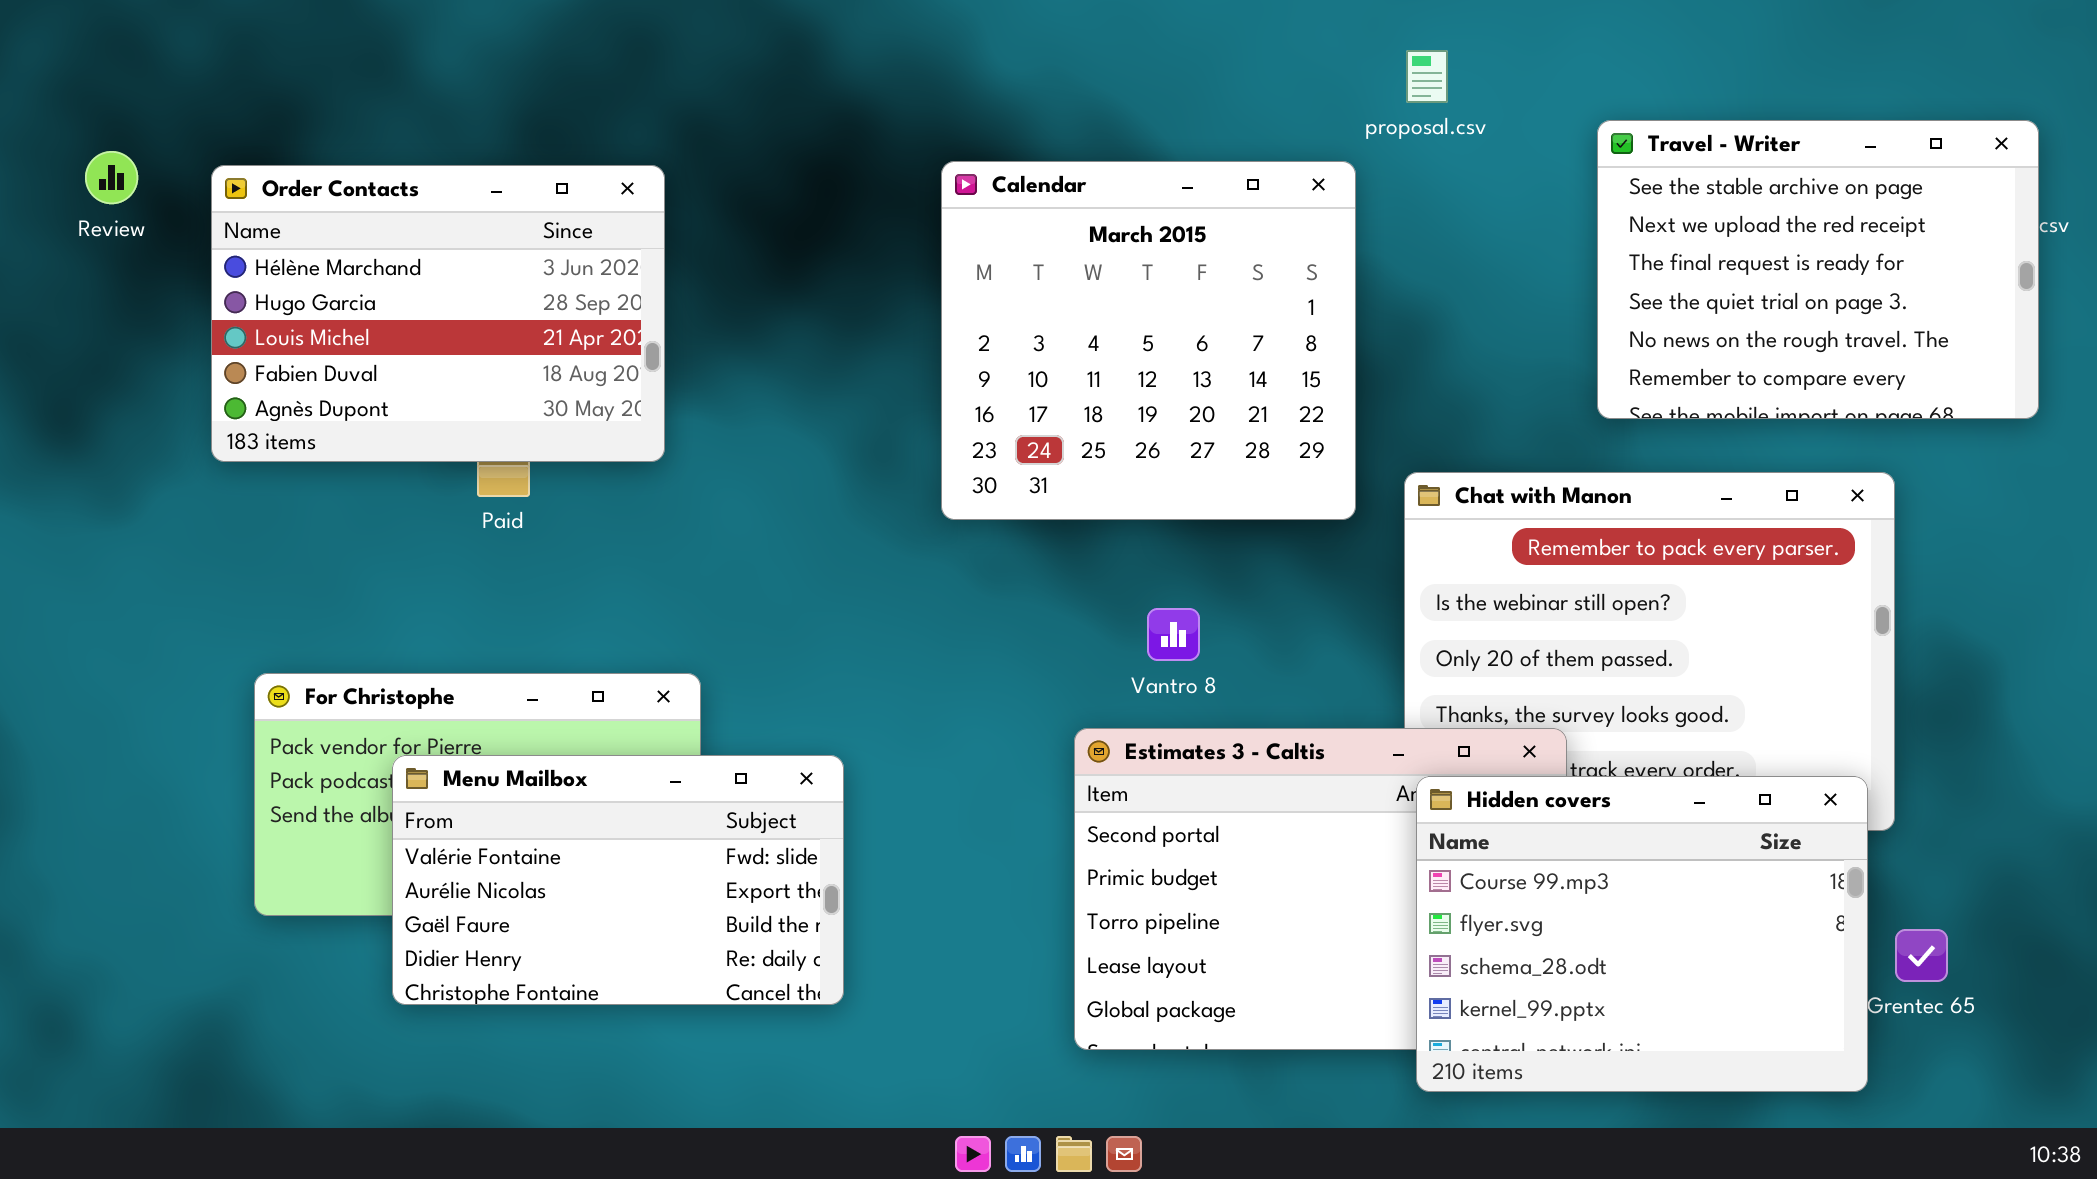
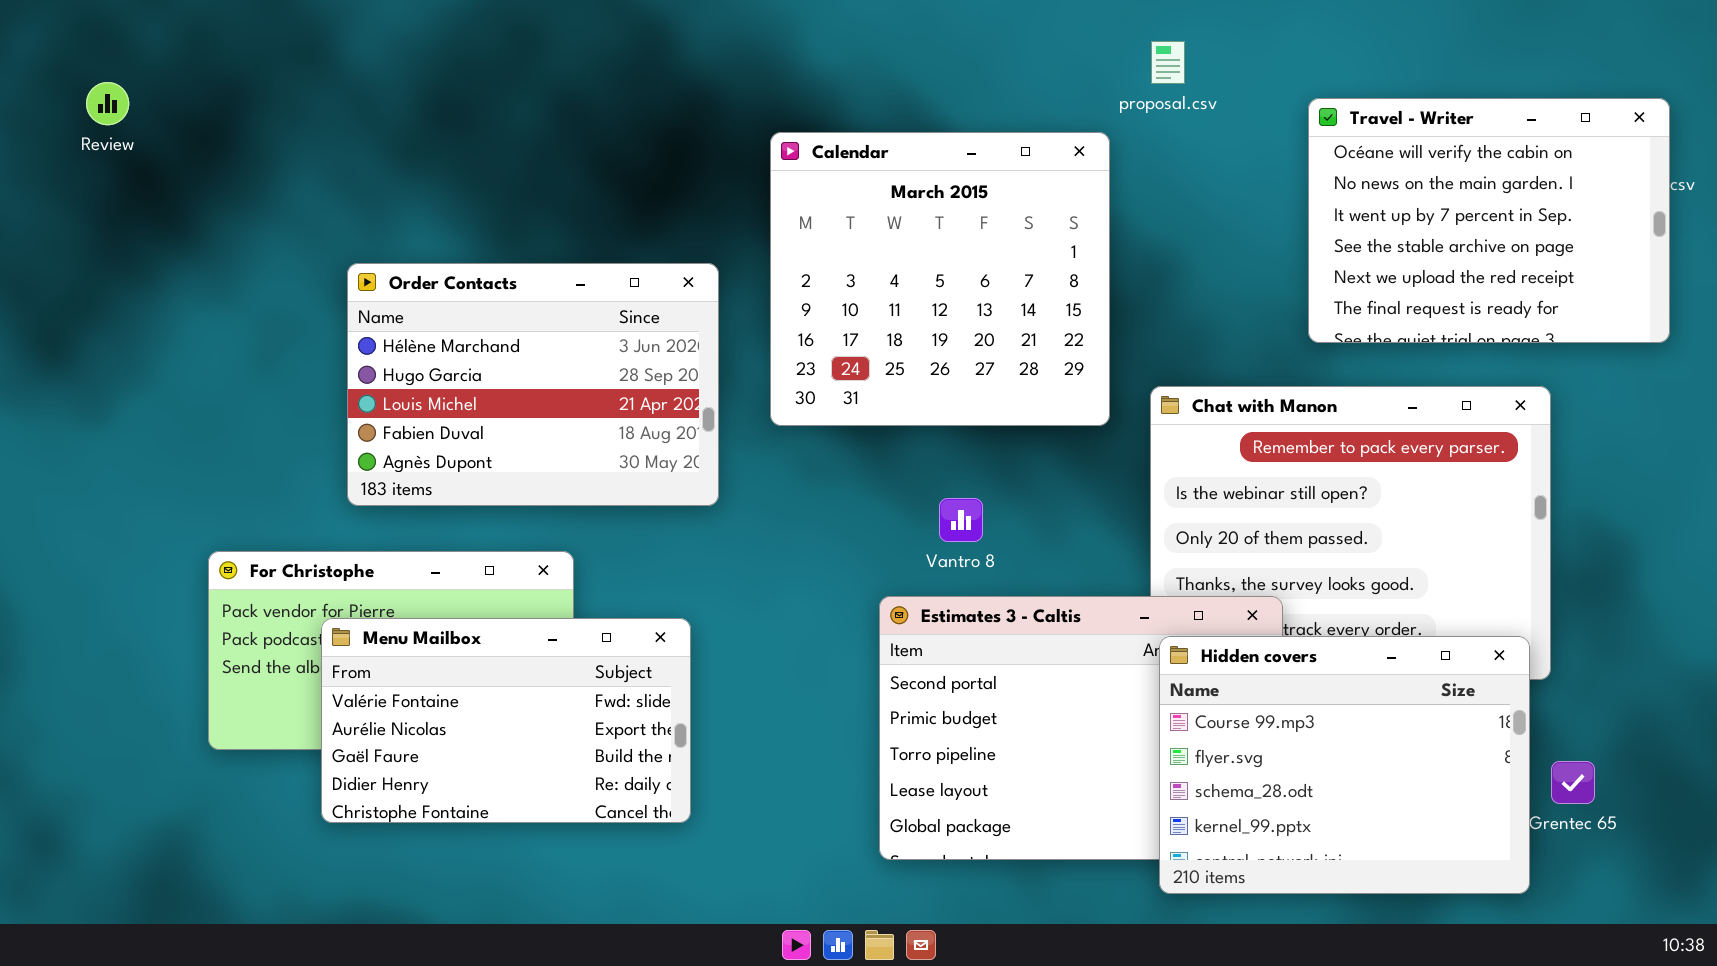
Travel - Writer: [1597,120,2039,419] -> [1308,98,1670,343], scrolled up 3 rows
Review: [85,151,138,204] -> [86,82,129,125], moved
Order Contacts: [211,165,665,462] -> [347,263,719,506], moved

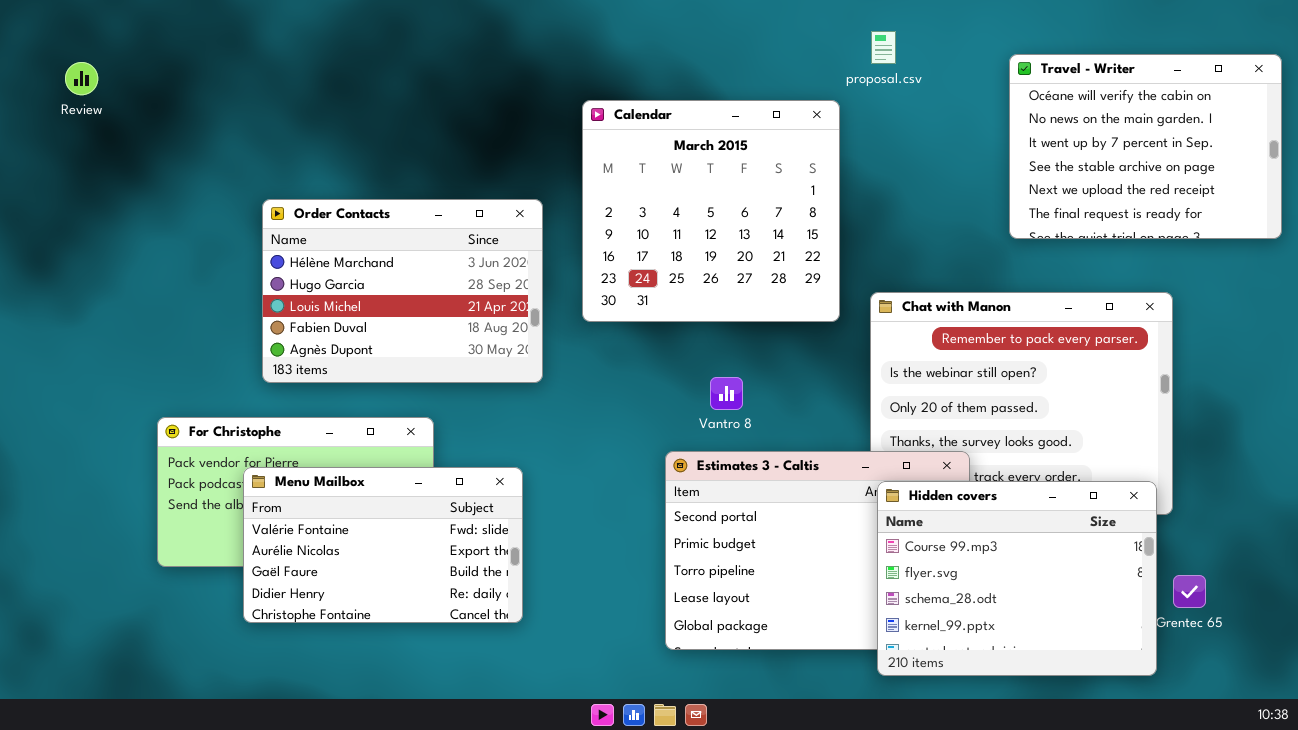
Travel - Writer: [1308,98,1670,343] -> [1009,54,1282,239], moved

